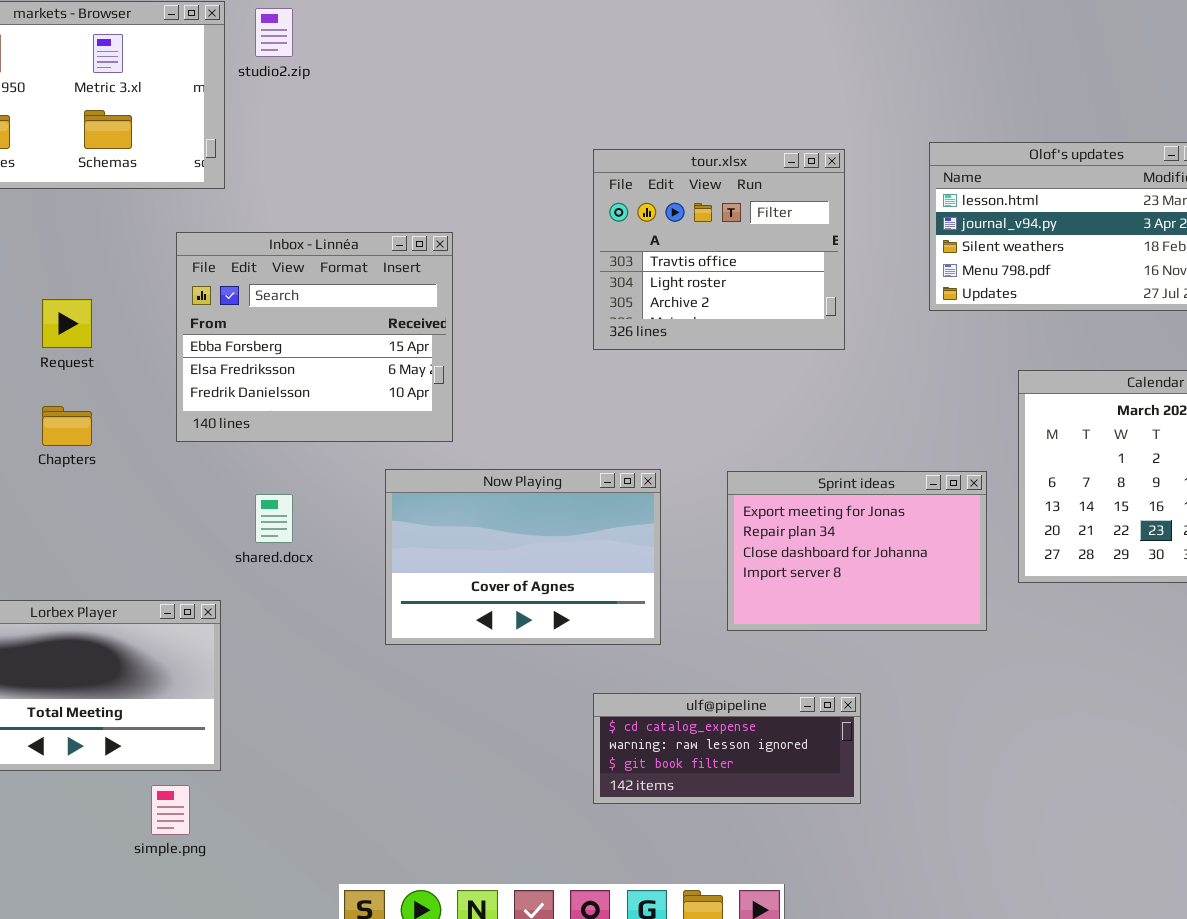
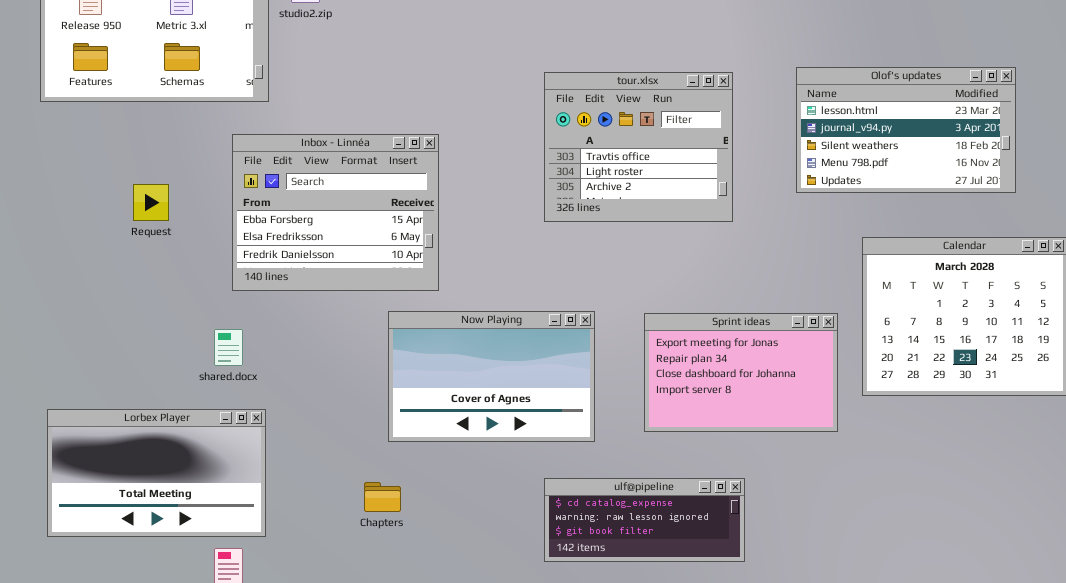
Chapters: [42,406,92,446] -> [364,482,401,512], moved
shared.docx: [255,494,293,543] -> [214,329,243,366], moved

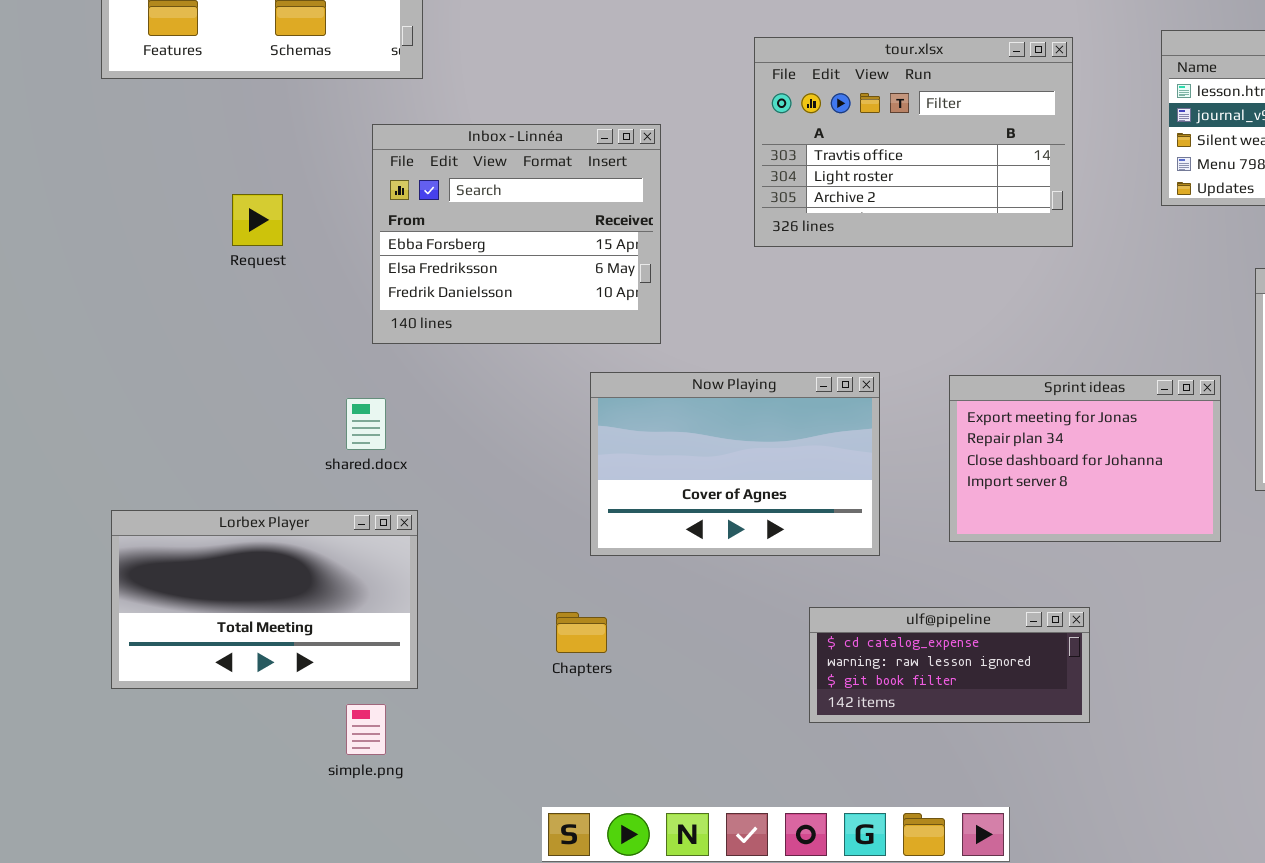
tour.xlsx: [544,72,733,222] -> [754,37,1073,247], resized

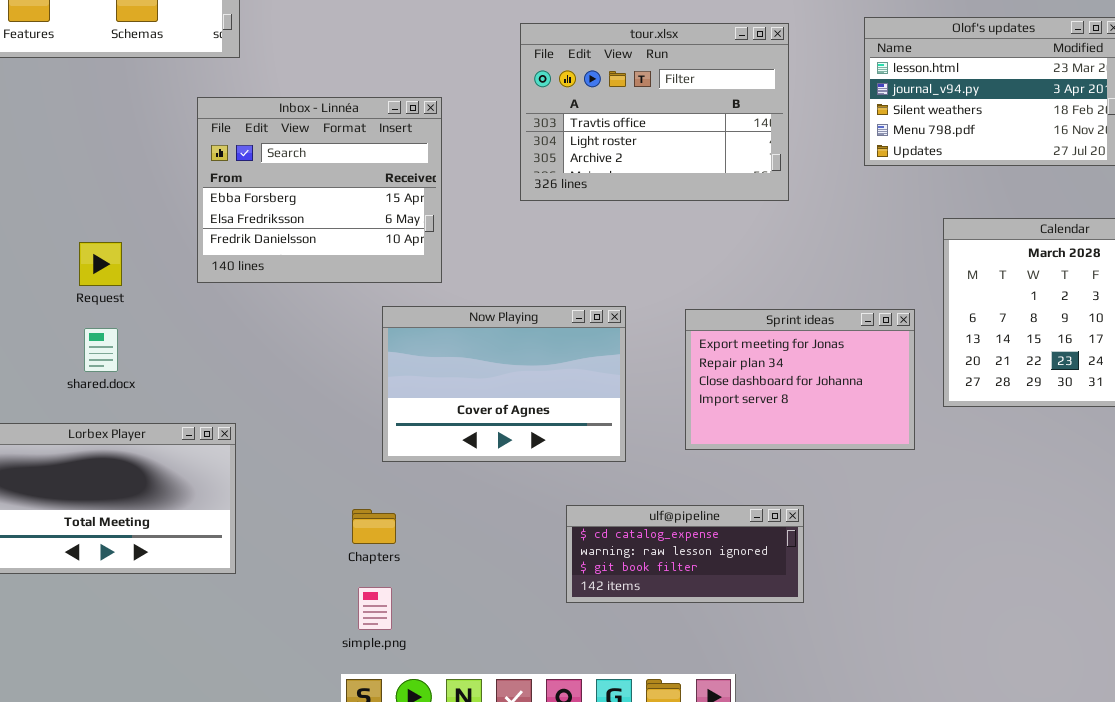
Request: [232,194,283,246] -> [79,242,122,286], moved
shared.docx: [346,398,386,450] -> [84,328,118,372], moved
simple.png: [346,704,386,755] -> [358,587,392,630], moved

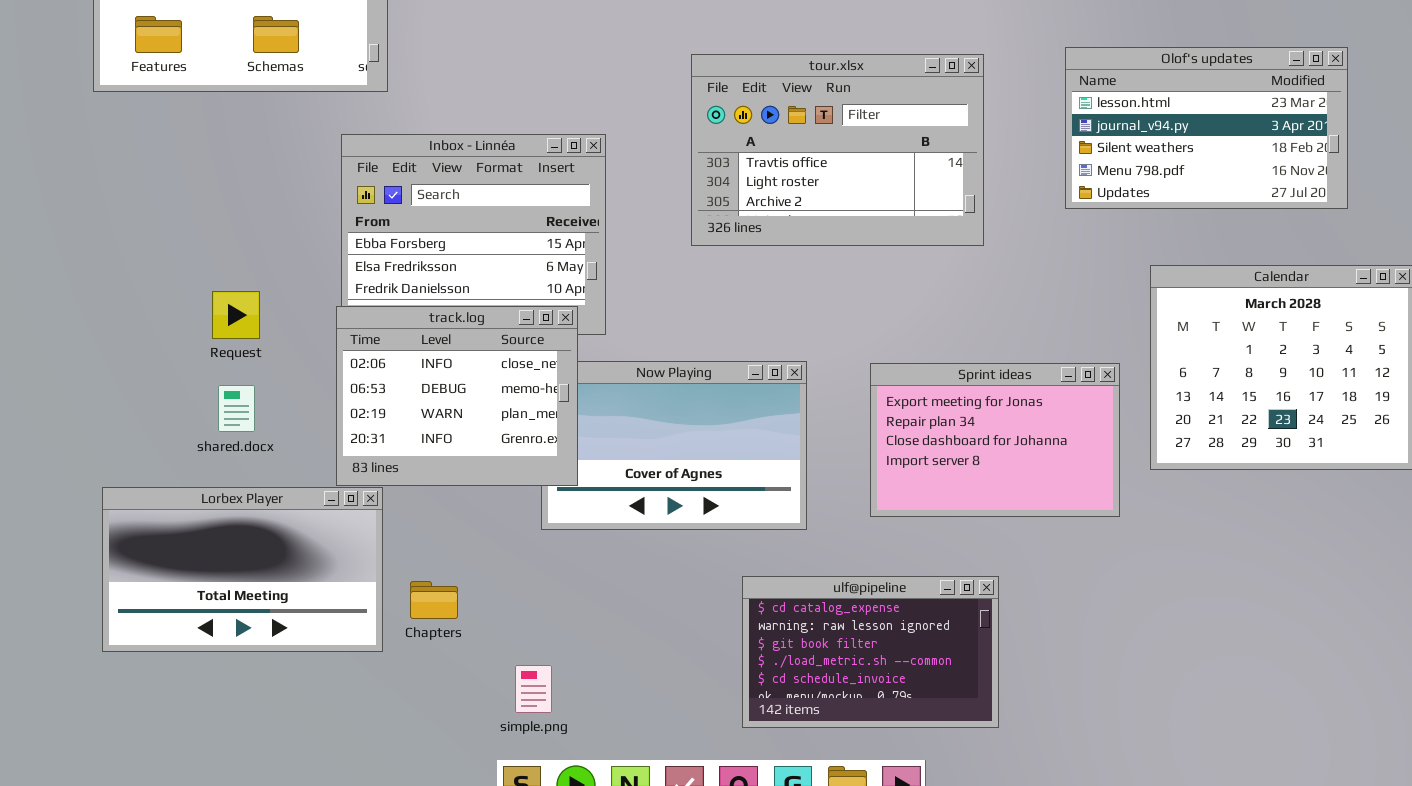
track.log: none -> [336,306,578,486], opened
ulf@pipeline: [566,505,804,603] -> [742,576,999,728], resized
Chapters: [352,509,396,544] -> [410,581,458,619], moved

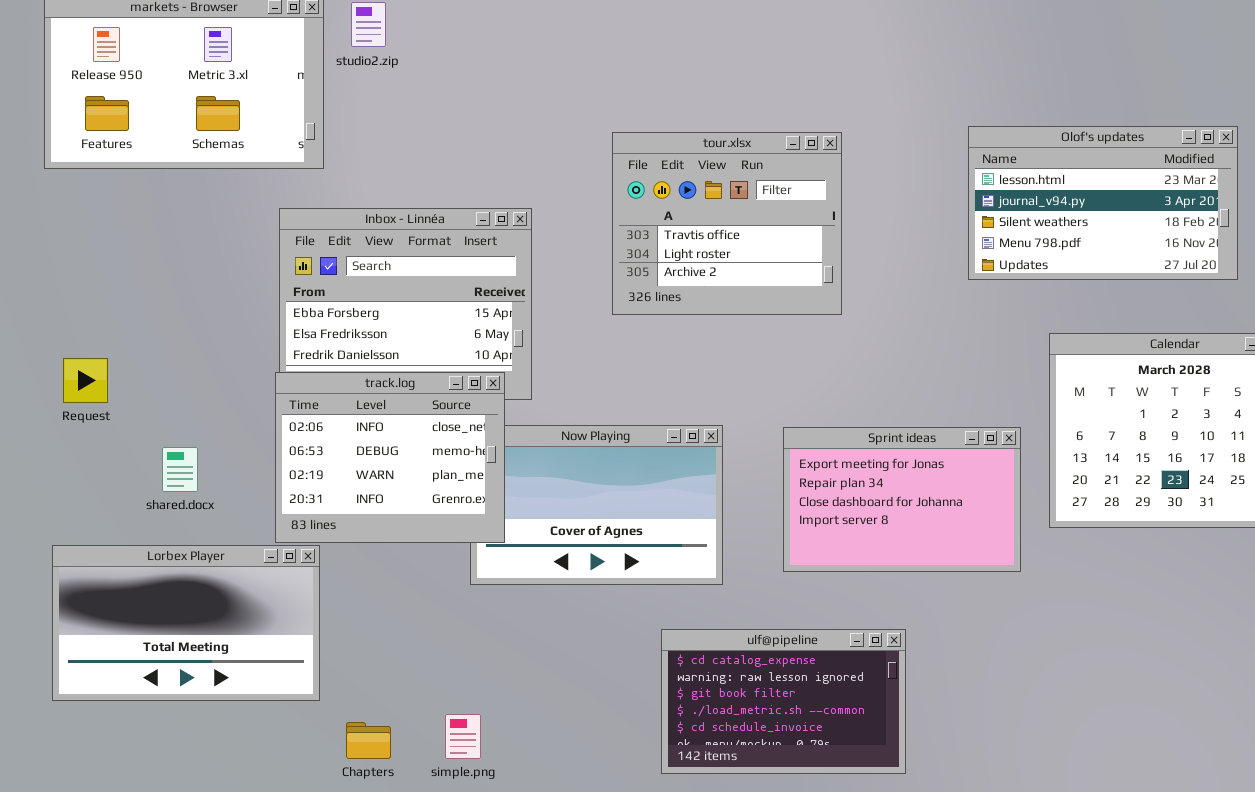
tour.xlsx: [691,54,984,246] -> [612,132,842,315], resized
Request: [212,291,260,339] -> [63,358,108,403], moved
Chapters: [410,581,458,619] -> [346,722,391,759], moved

